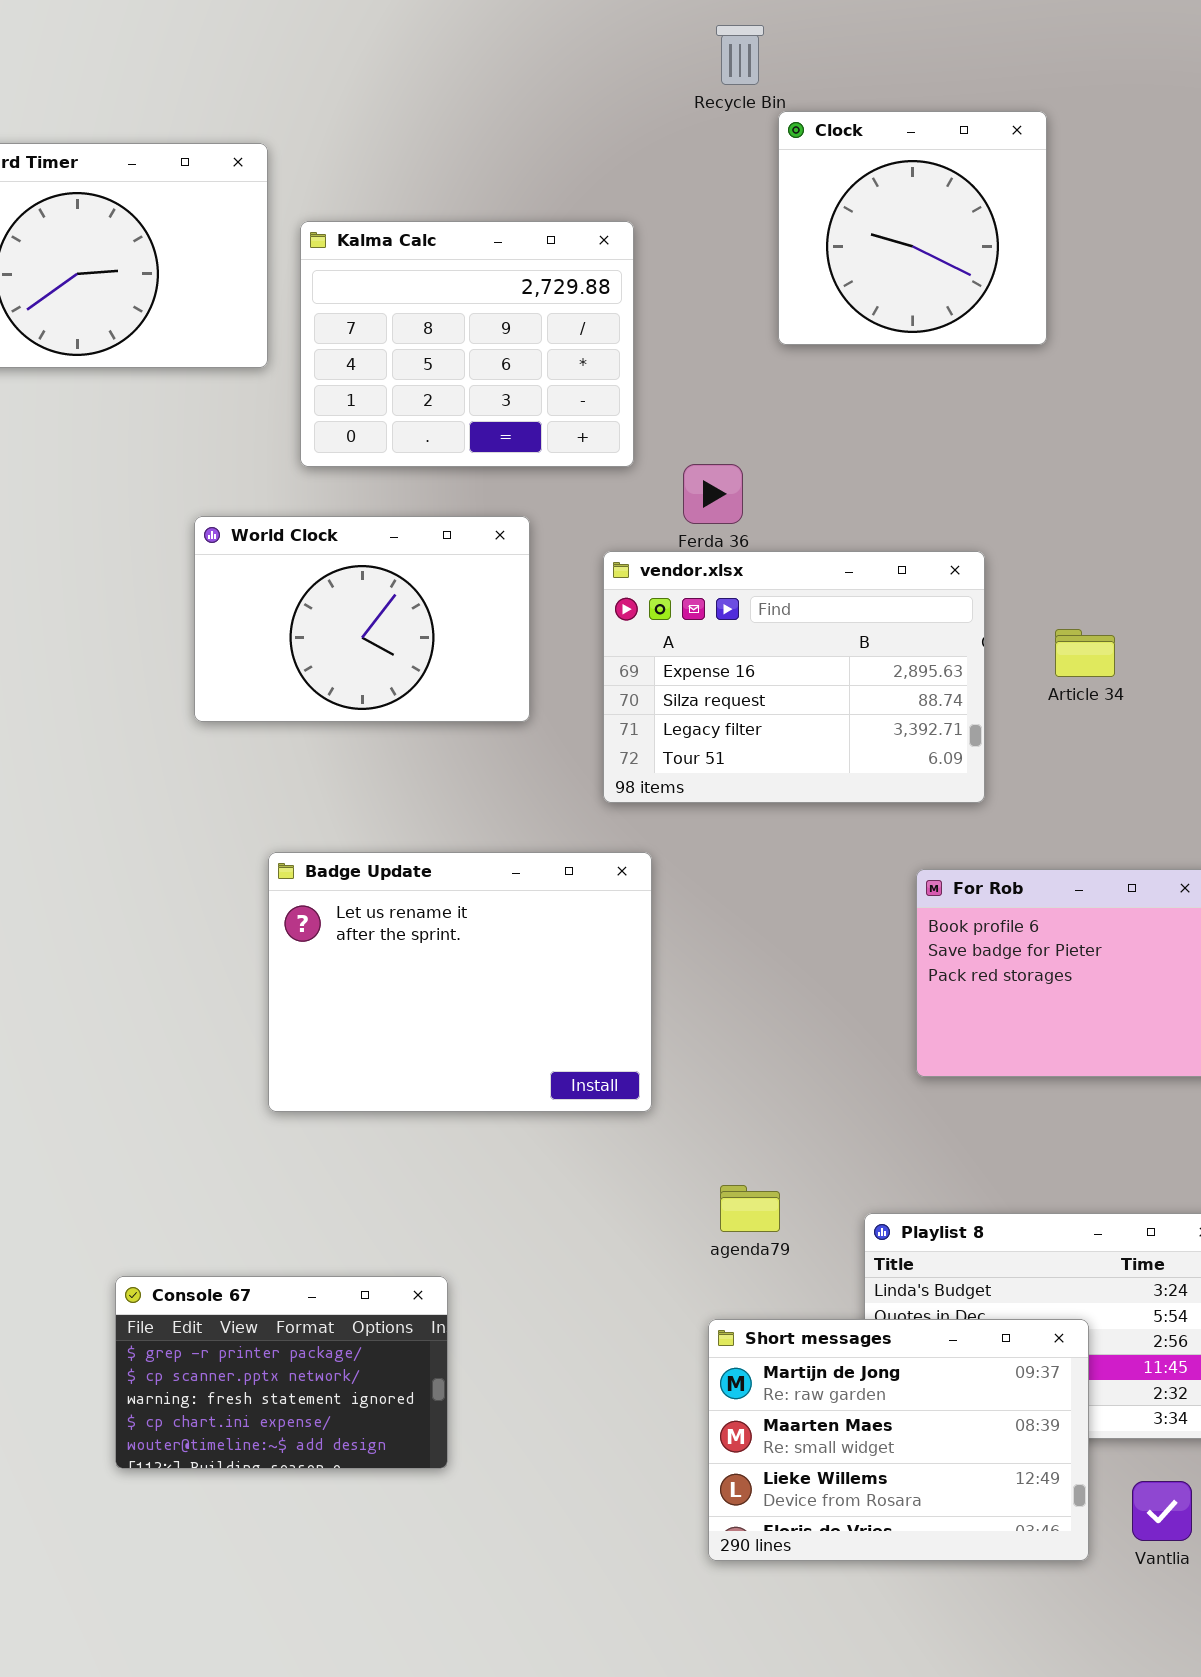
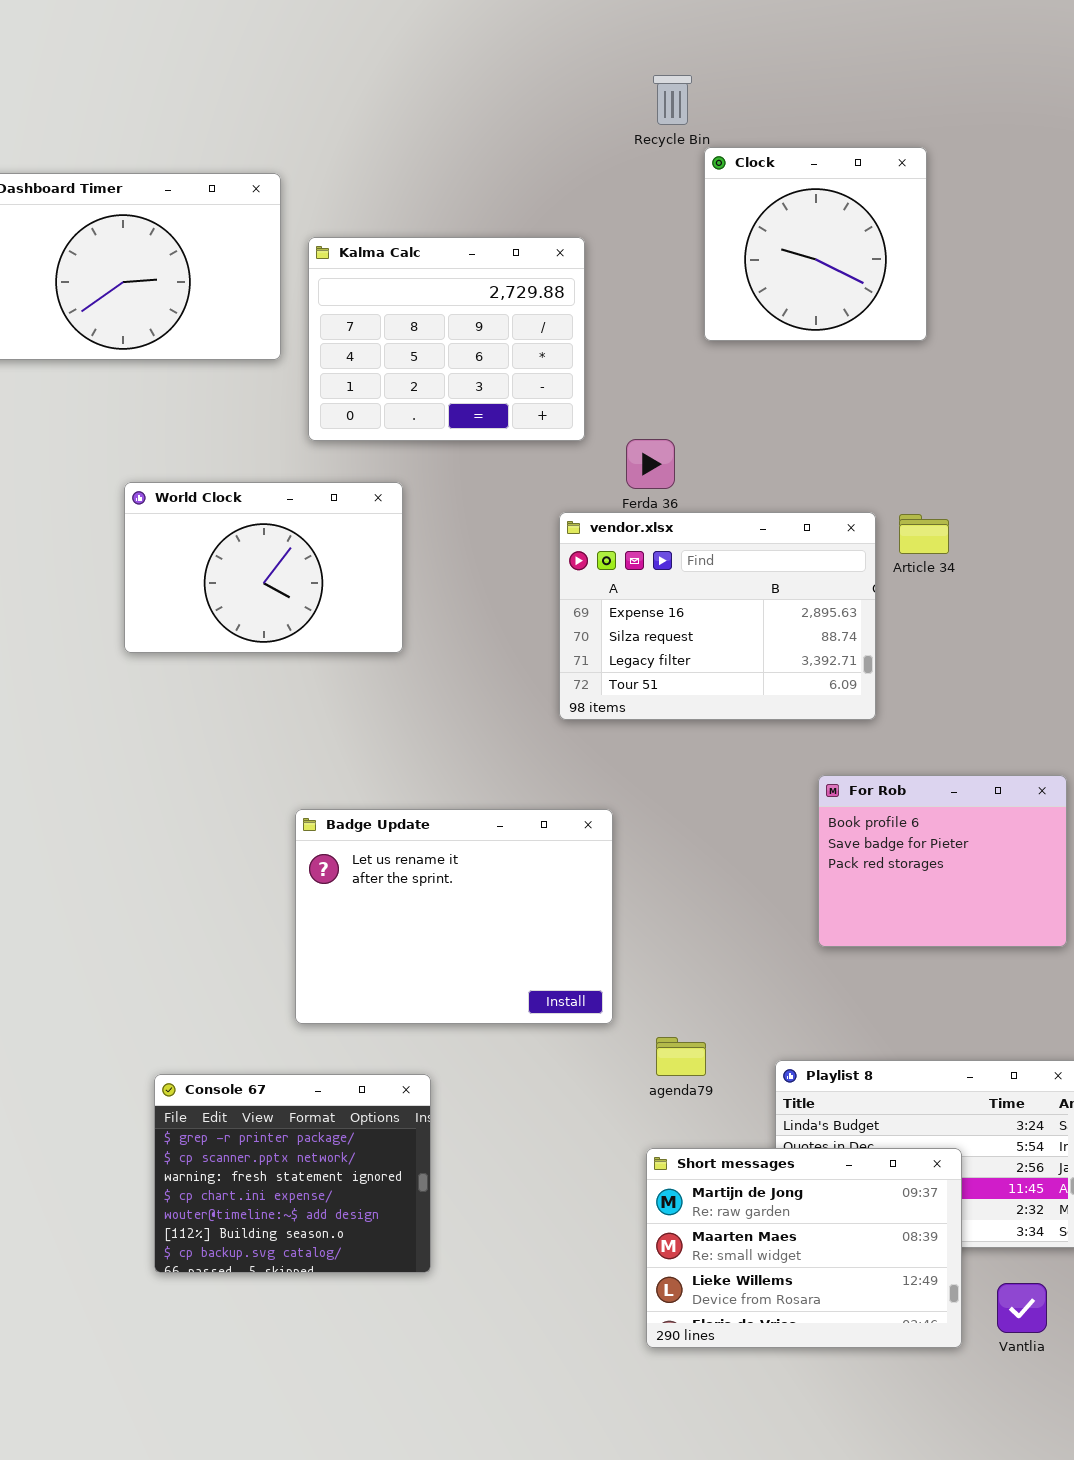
World Clock: [194,516,530,722] -> [124,482,403,653], moved
Article 34: [1055,629,1115,677] -> [899,514,949,554], moved
Badge Update: [268,852,652,1112] -> [295,809,613,1024], moved
Console 67: [115,1276,448,1469] -> [154,1074,431,1273], resized

